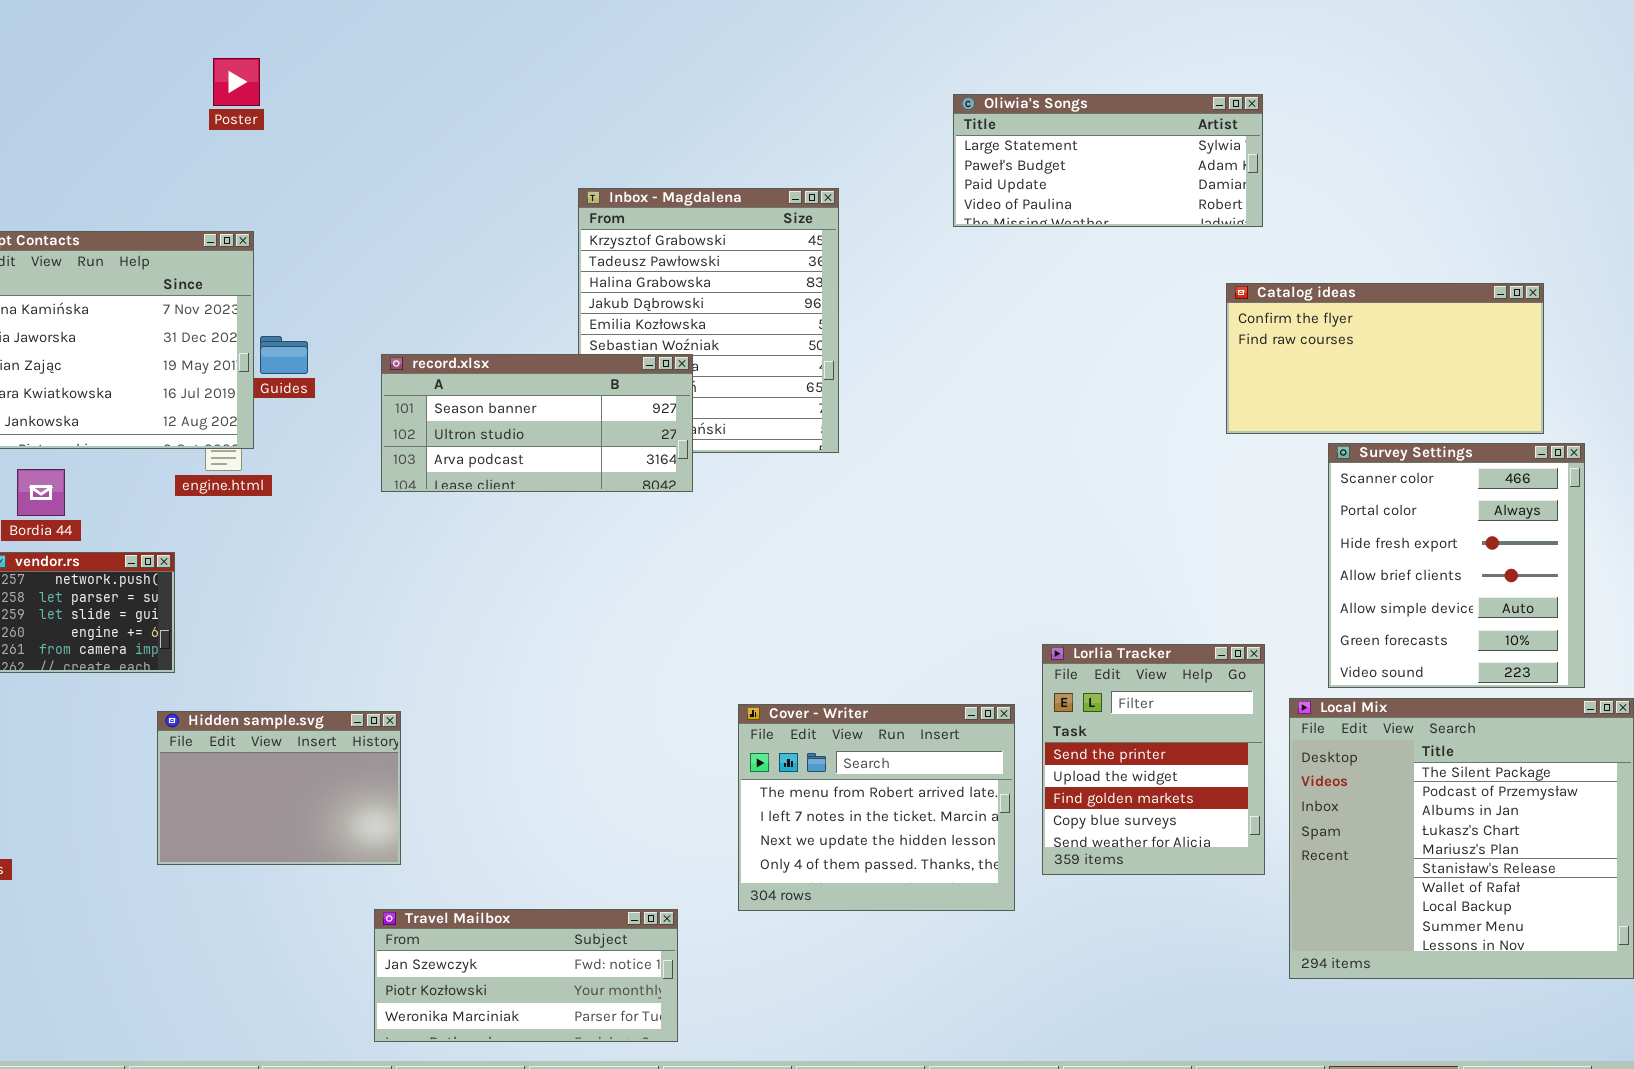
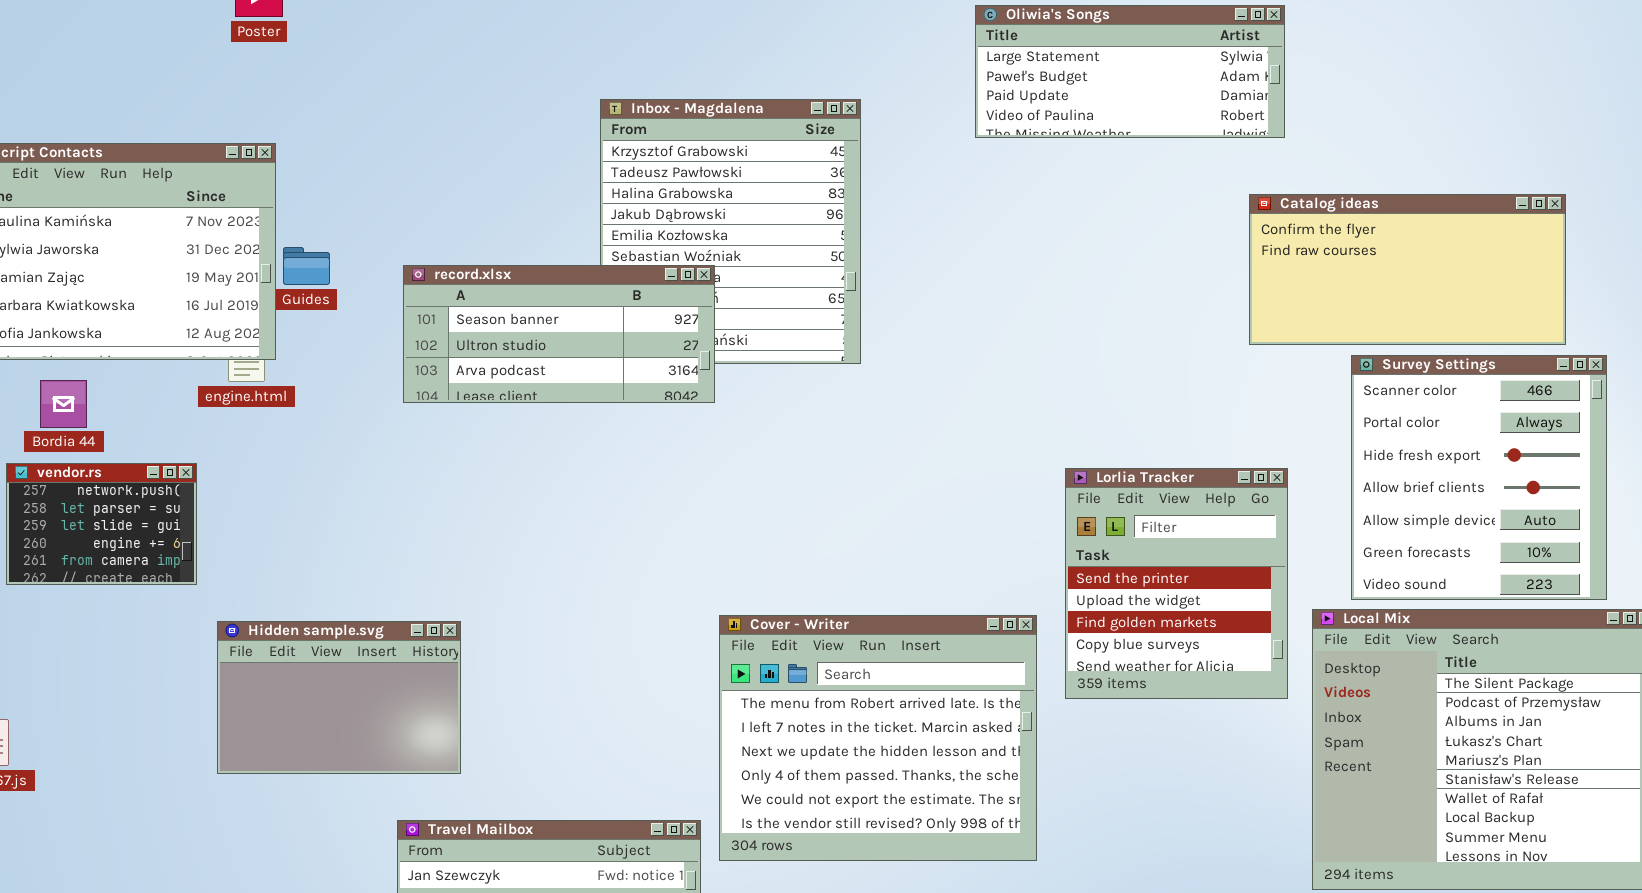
Lorlia Tracker: [1042,644,1265,875] -> [1065,468,1288,699], moved
Cover - Writer: [738,704,1015,911] -> [719,615,1037,861], resized
Hidden sample.svg: [157,711,401,865] -> [217,621,461,774], moved

